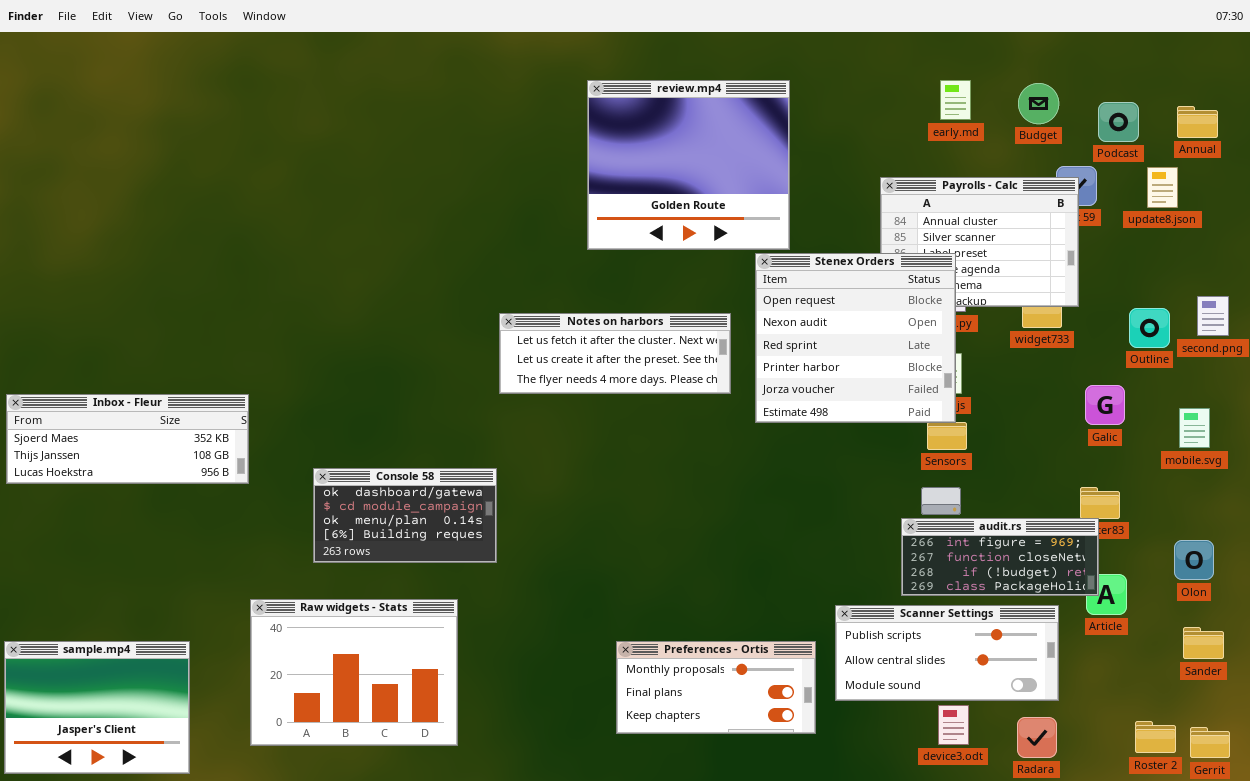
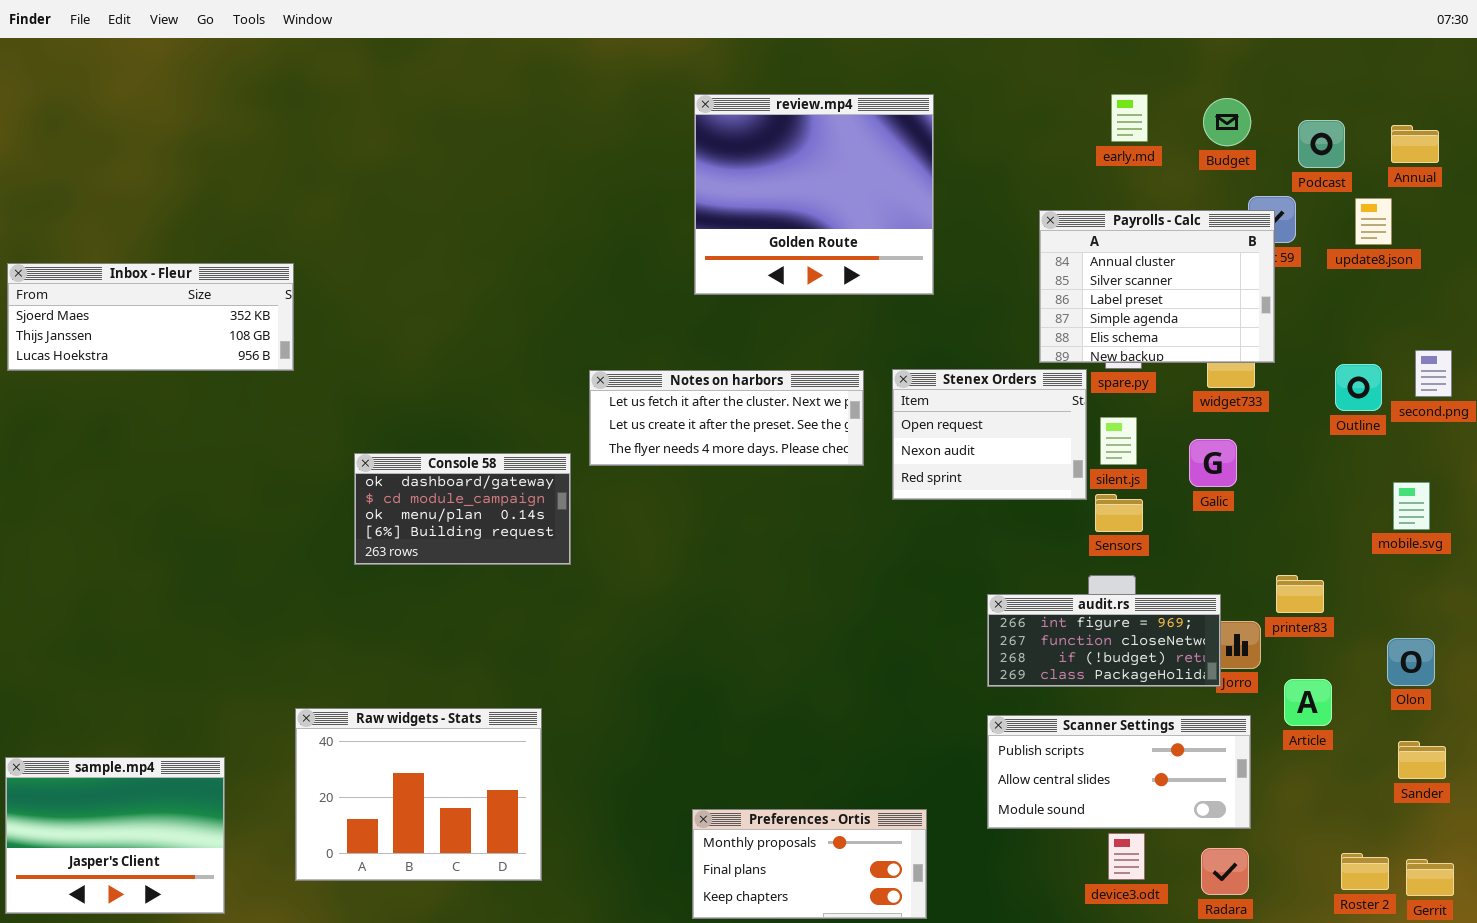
Stenex Orders: [755,253,956,423] -> [892,369,1087,500], resized
Galic: [1085,385,1125,425] -> [1189,439,1237,487], moved
Inbox - Fleur: [6,394,249,484] -> [7,263,294,371], moved
Console 58: [313,468,497,563] -> [354,453,571,565], moved
audit.rs: [901,518,1099,596] -> [987,594,1221,687], moved
Preferences - Ortis: [616,641,816,734] -> [692,809,927,919], moved

